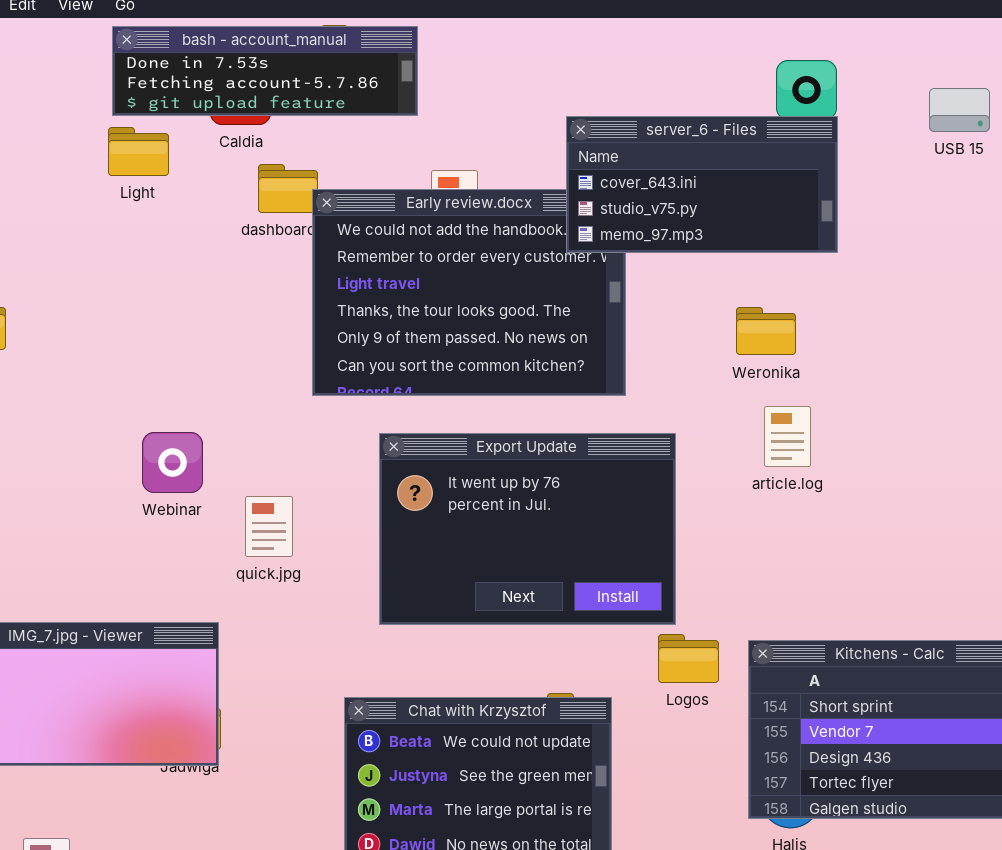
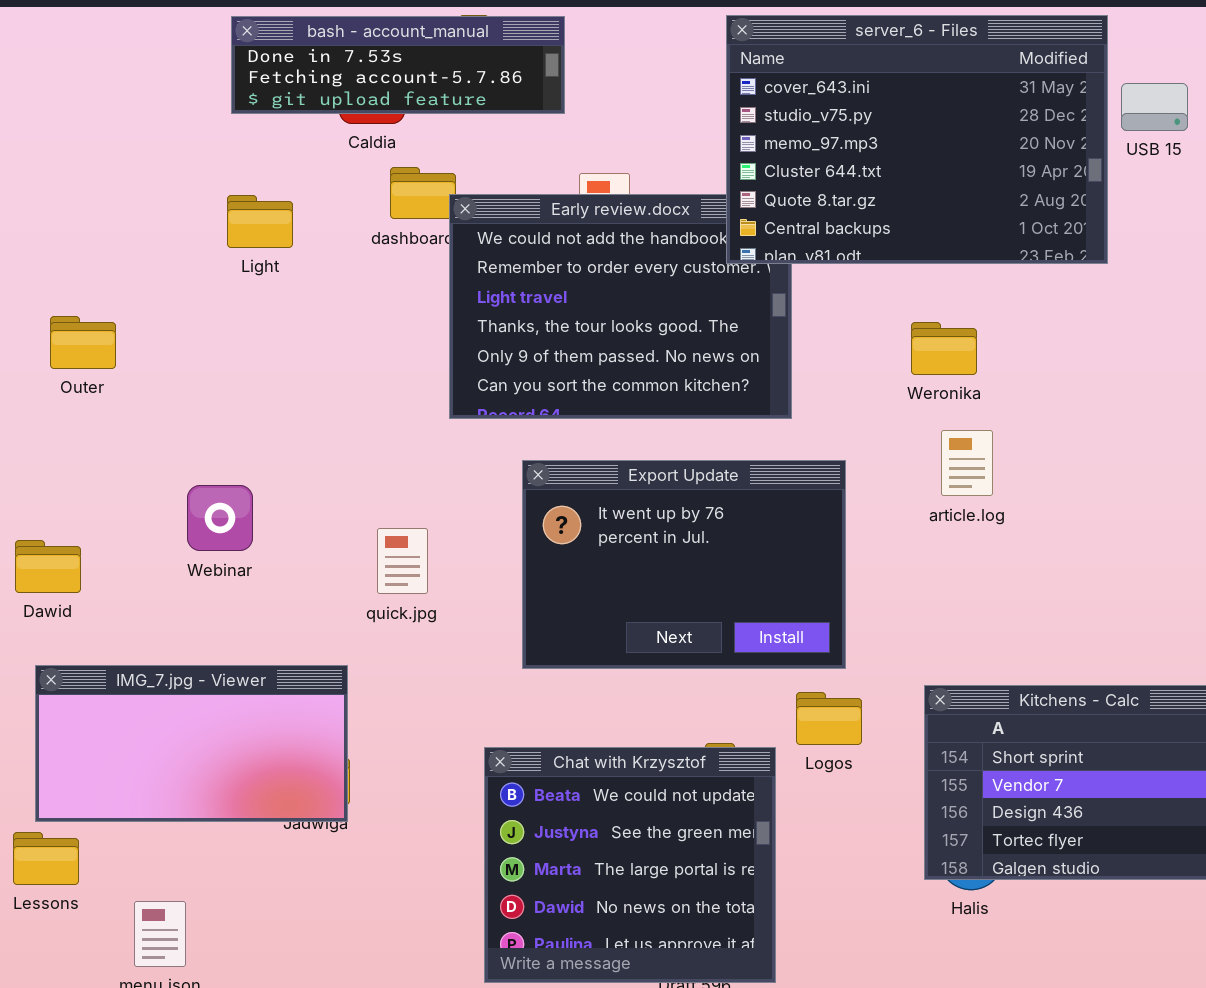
server_6 - Files: [566,116,838,253] -> [726,15,1108,264], resized
Light: [108,127,169,176] -> [227,195,293,248], moved
Webinar: [142,432,203,493] -> [187,485,253,551], moved
Logos: [658,634,719,683] -> [796,692,862,745], moved

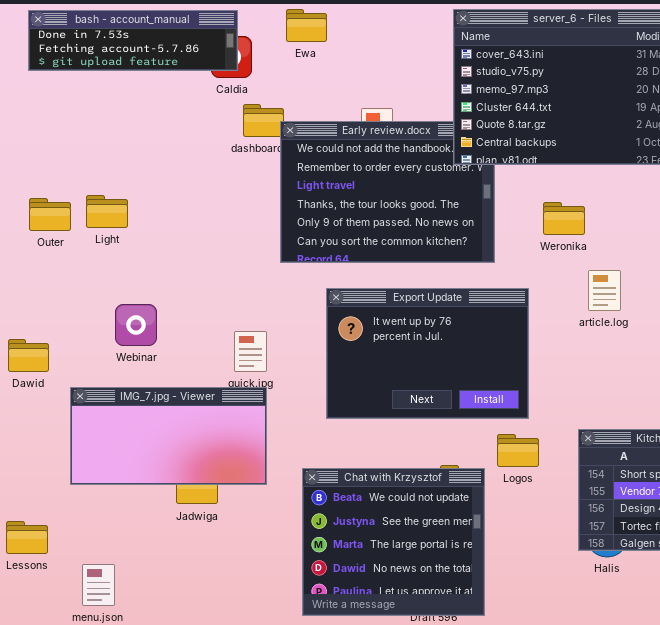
bash - account_manual: [231,16,565,114] -> [28,10,238,71], moved
Light: [227,195,293,248] -> [86,195,128,228], moved
Weronika: [911,322,977,375] -> [543,202,585,235], moved
IMG_7.jpg - Viewer: [35,665,348,822] -> [70,387,267,485], moved

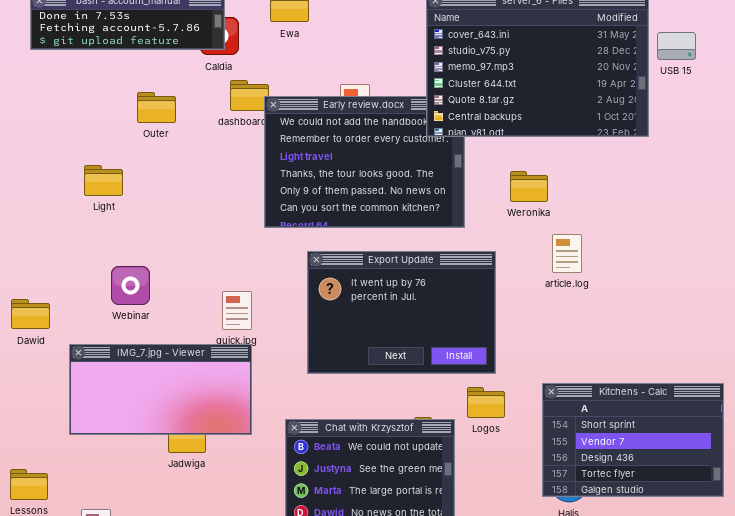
Outer: [29,198,71,231] -> [137,92,176,123], moved

